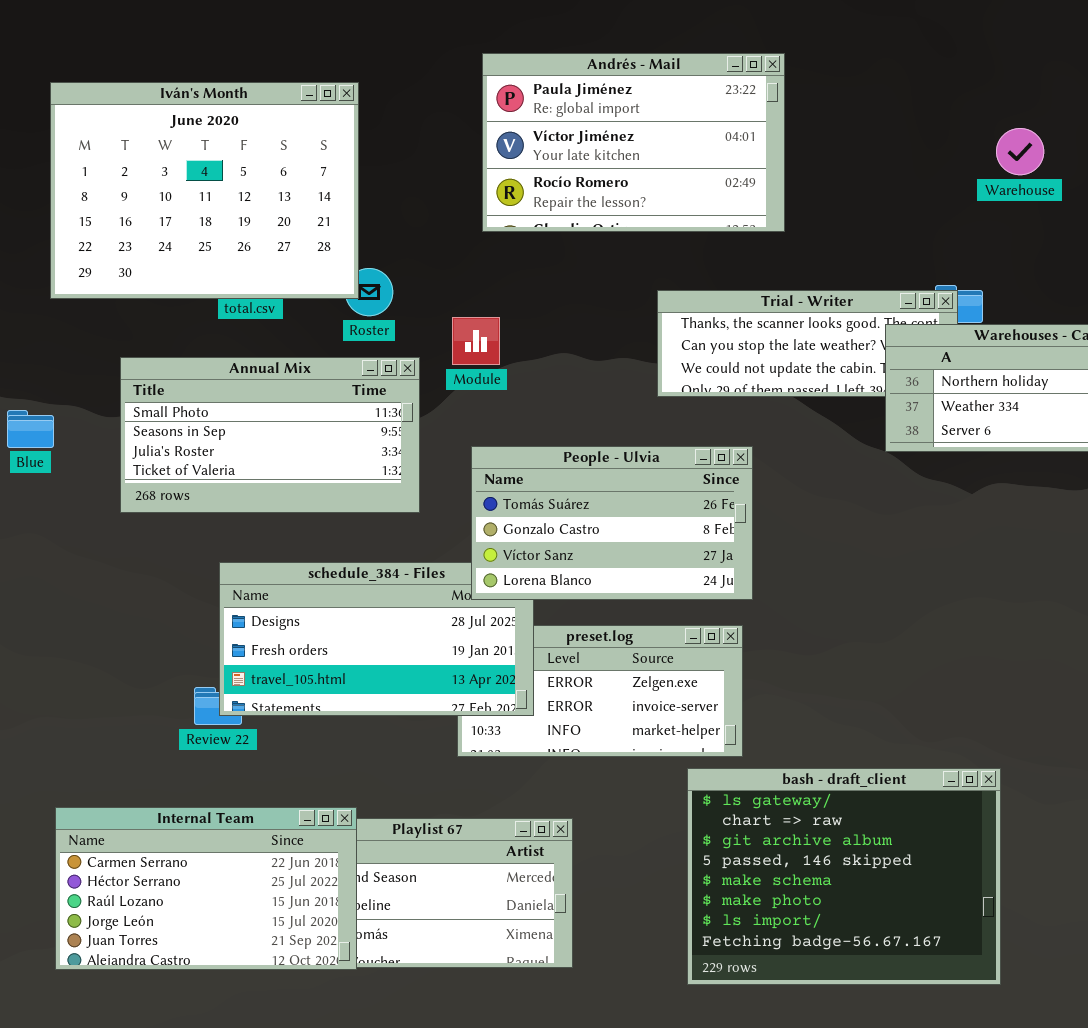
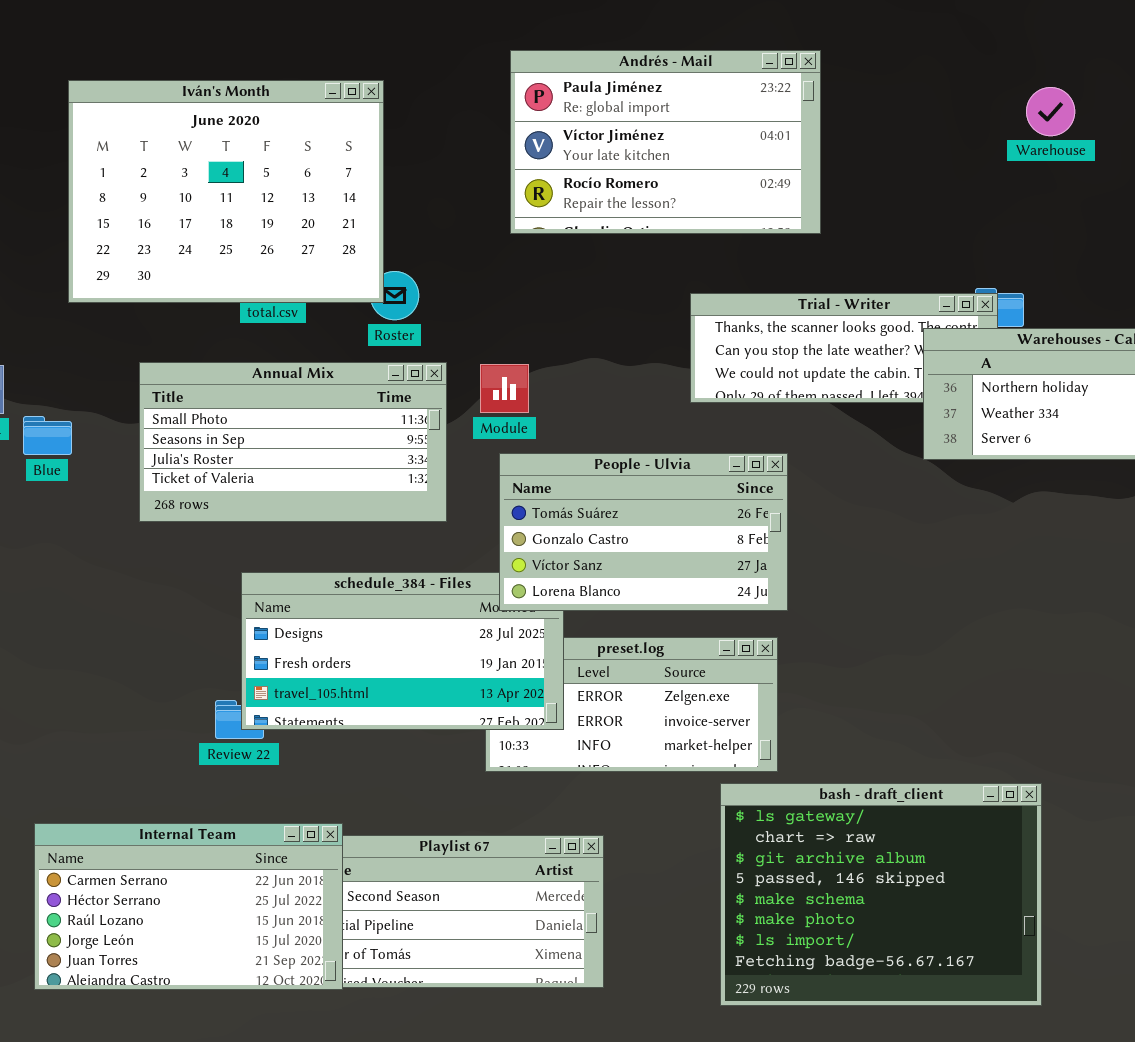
Warehouse: [996,128,1044,175] -> [1026,87,1075,136], moved
Module: [452,317,500,365] -> [480,364,529,413], moved
Internal Team: [55,807,357,970] -> [34,823,343,990], moved

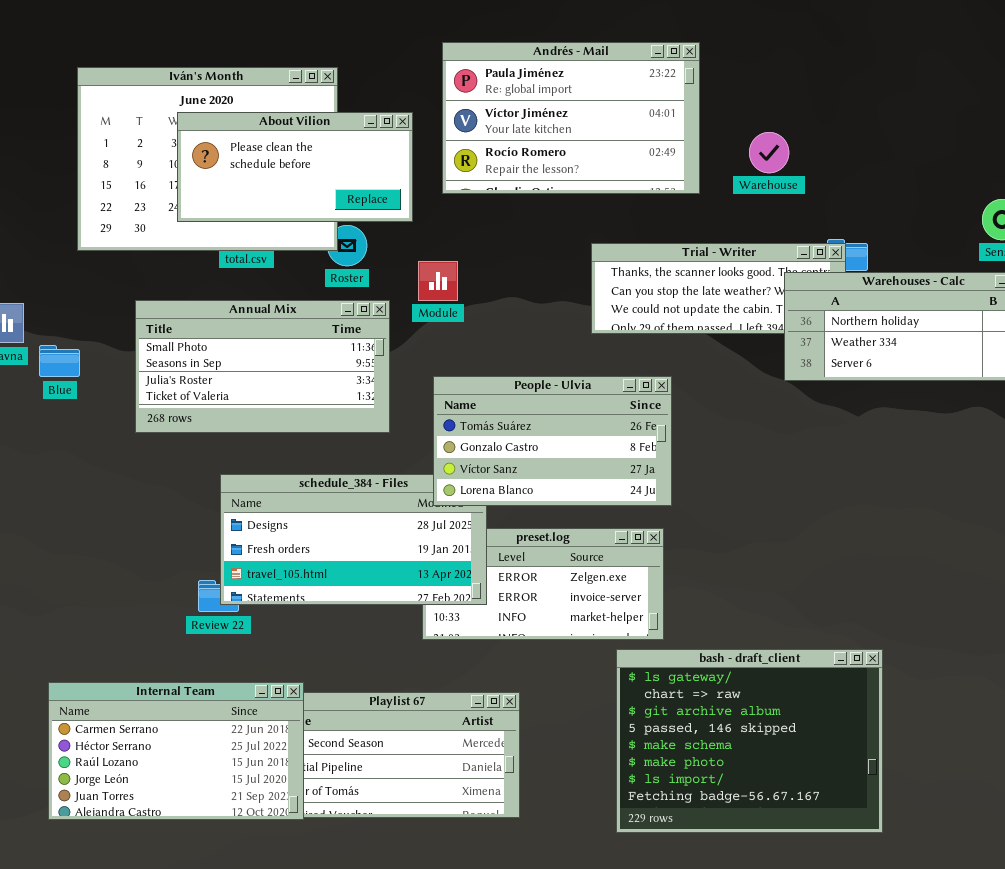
Warehouse: [1026,87,1075,136] -> [749,132,789,173], moved
About Vilion: none -> [177,112,413,222], opened
Module: [480,364,529,413] -> [418,261,458,301], moved

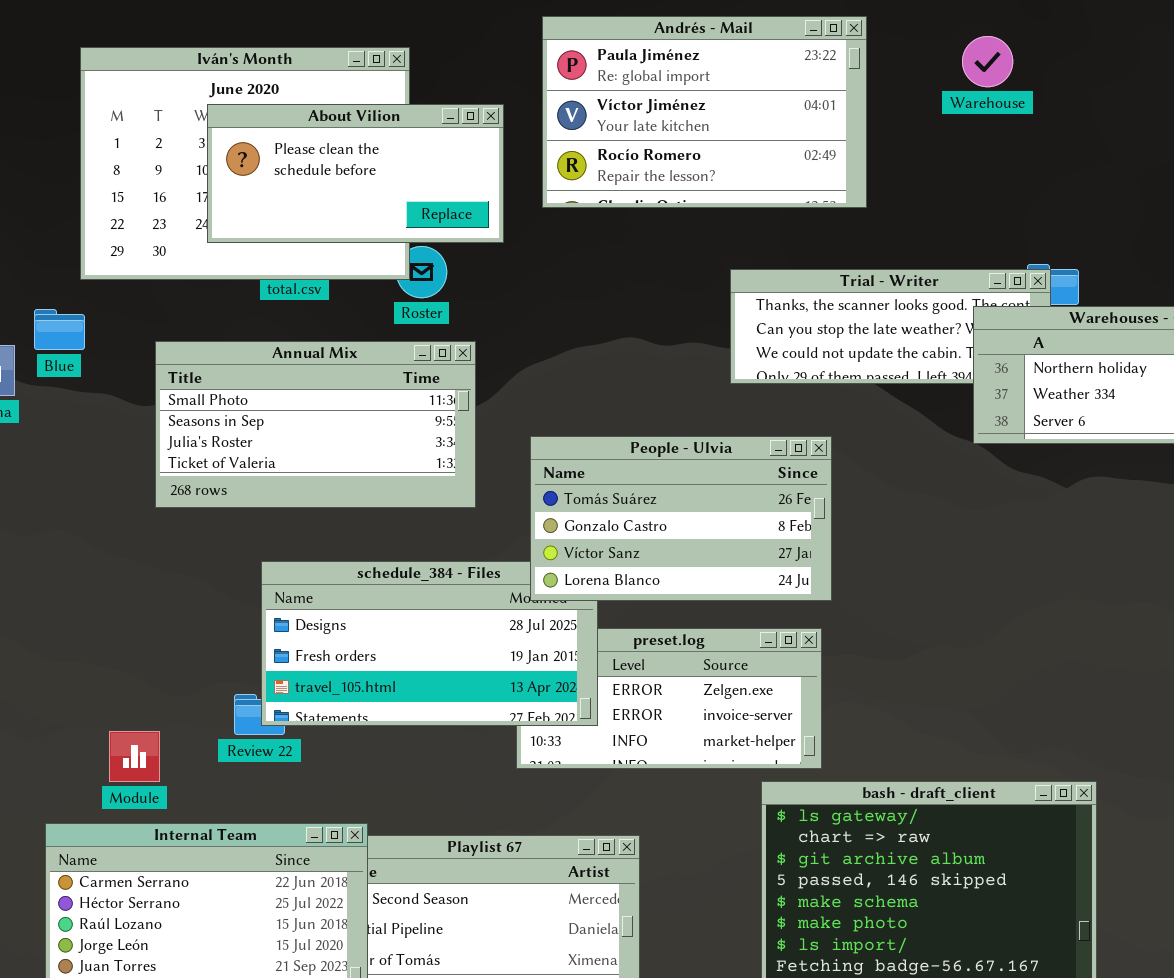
Warehouse: [749,132,789,173] -> [962,36,1013,87], moved
Module: [418,261,458,301] -> [109,731,160,782], moved
Blue: [39,345,80,377] -> [34,309,85,350], moved

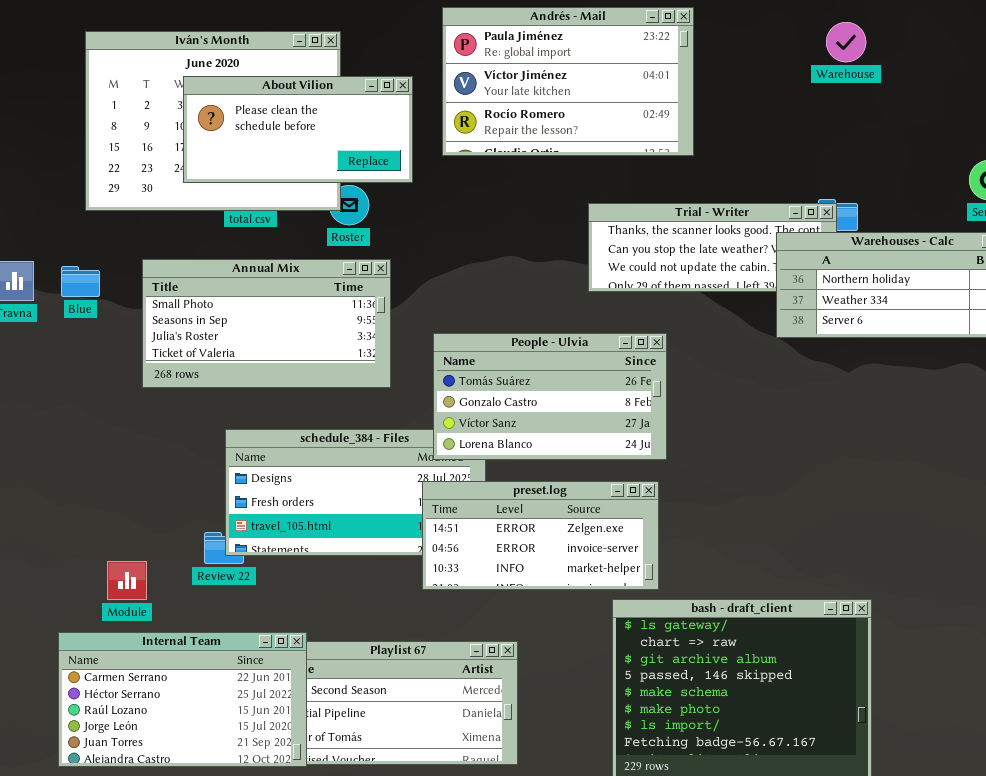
Warehouse: [962,36,1013,87] -> [826,22,866,62], moved
Blue: [34,309,85,350] -> [61,266,100,297], moved
preset.log: [516,628,822,769] -> [422,481,659,590], raised

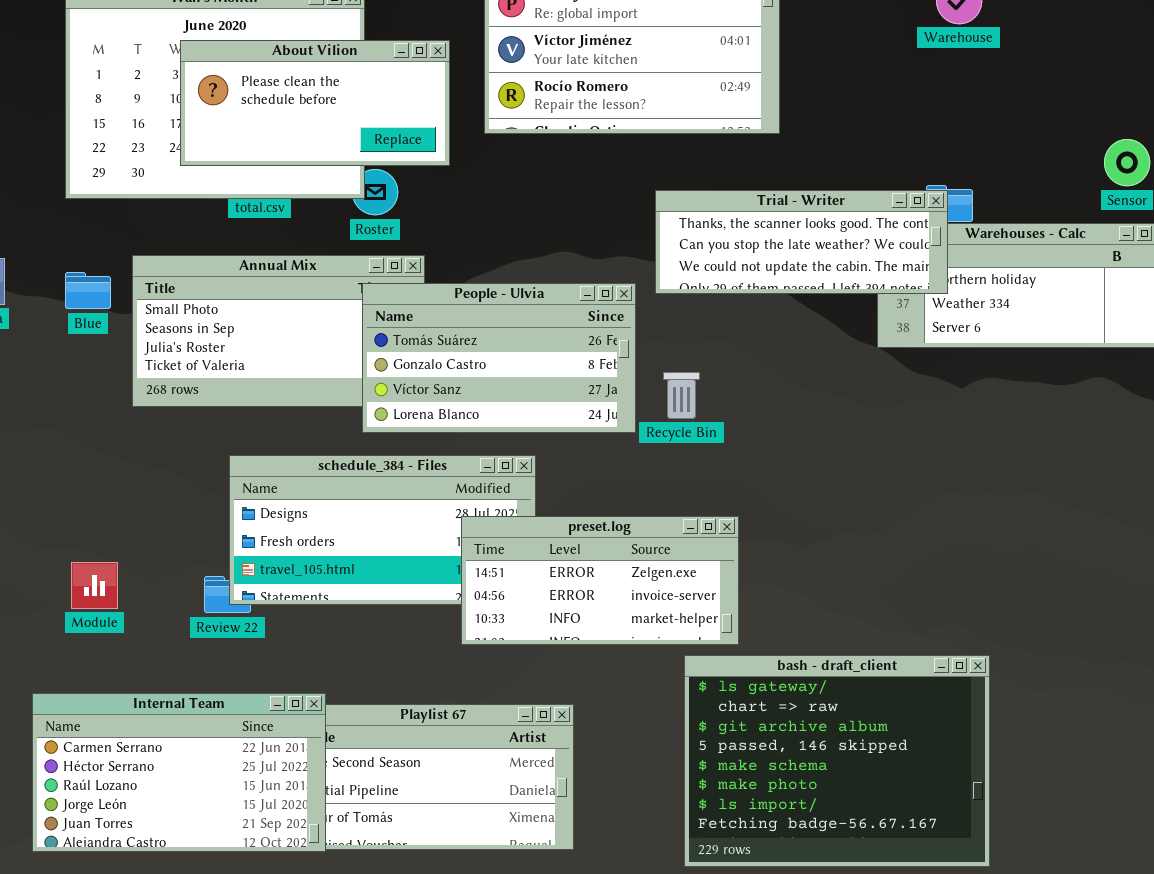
Trial - Writer: [588,203,837,292] -> [655,190,948,294], raised
Blue: [61,266,100,297] -> [65,272,111,309], moved
People - Ulvia: [433,333,667,460] -> [362,283,636,433], moved
Module: [107,561,147,600] -> [71,562,118,609], moved

